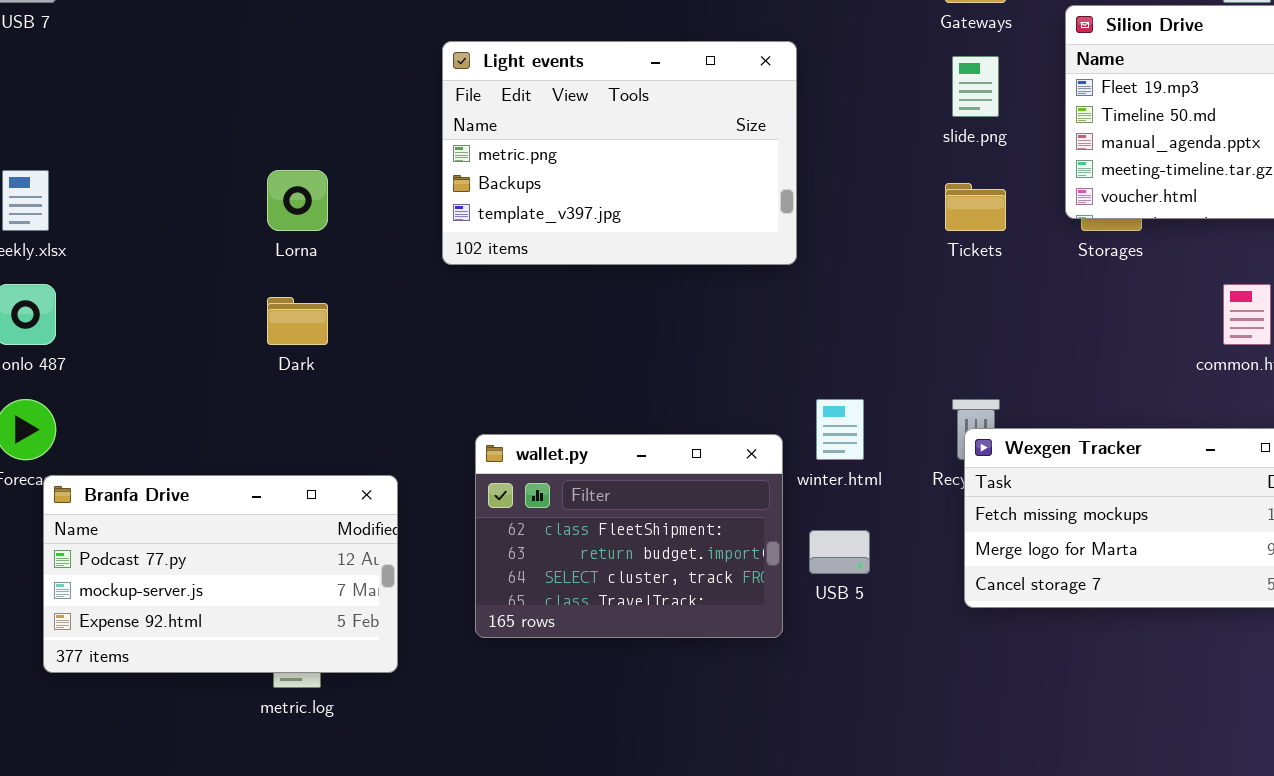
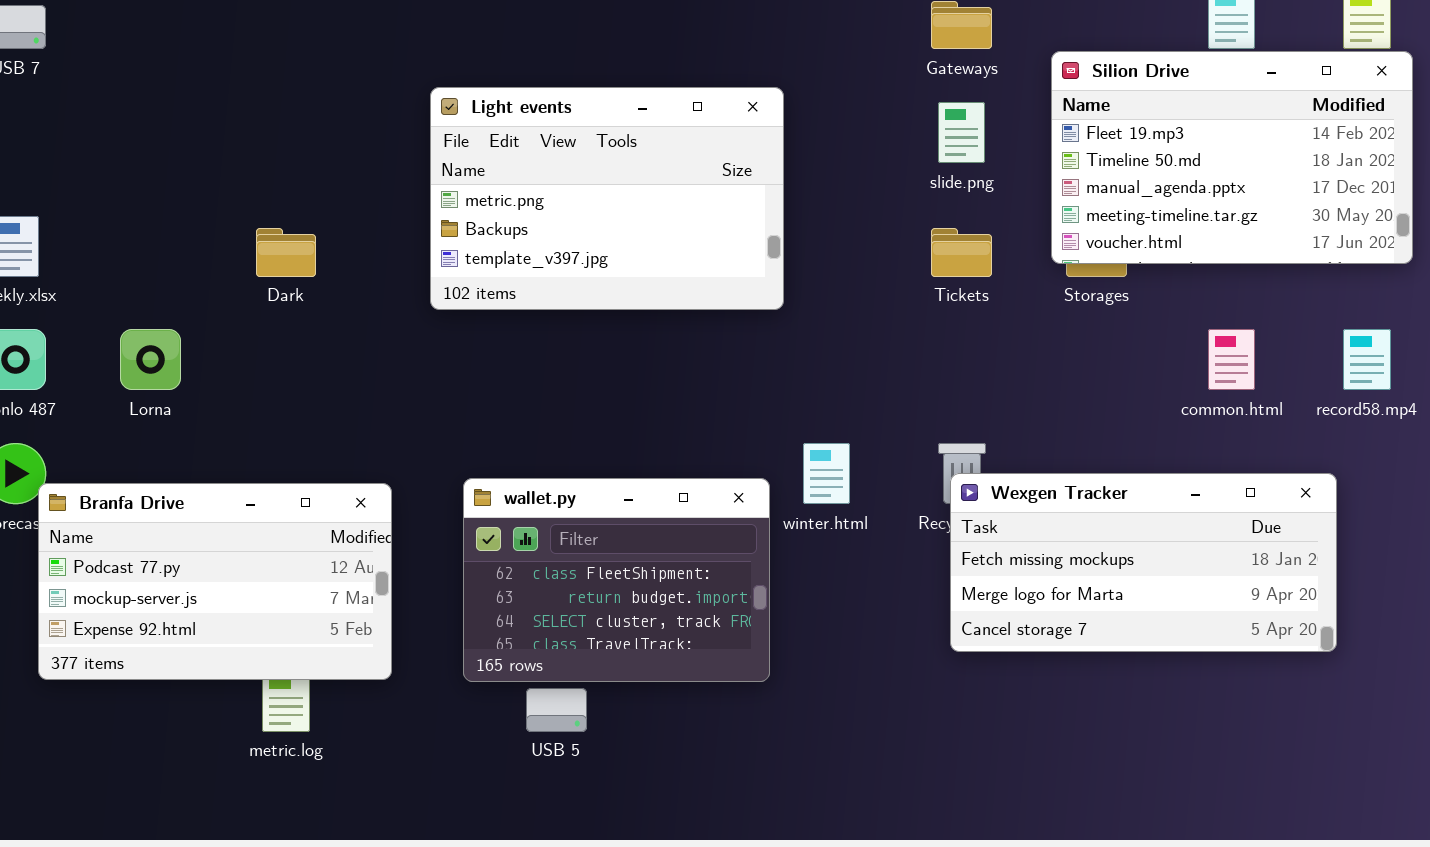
Lorna: [267,170,328,231] -> [120,329,181,390], moved
Dark: [267,297,328,345] -> [256,228,316,277], moved
Branfa Drive: [43,475,398,673] -> [38,483,392,680], moved
USB 5: [809,530,870,574] -> [526,688,587,732], moved

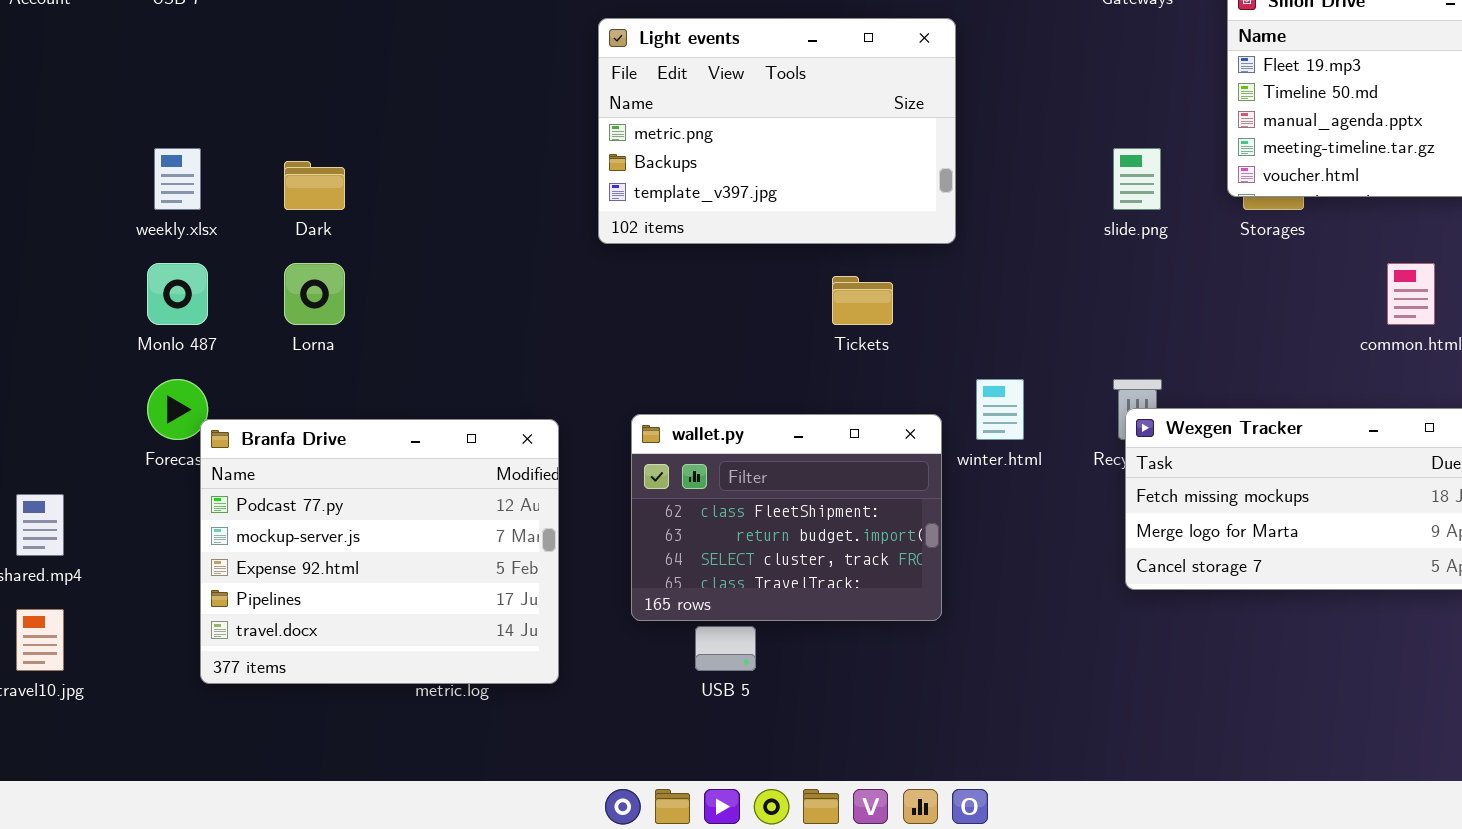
slide.png: [938,102,985,163] -> [1113,148,1161,210], moved
Dark: [256,228,316,277] -> [284,161,345,210], moved
Tickets: [931,228,992,277] -> [832,276,893,325], moved
Branfa Drive: [38,483,392,680] -> [200,419,559,684], resized

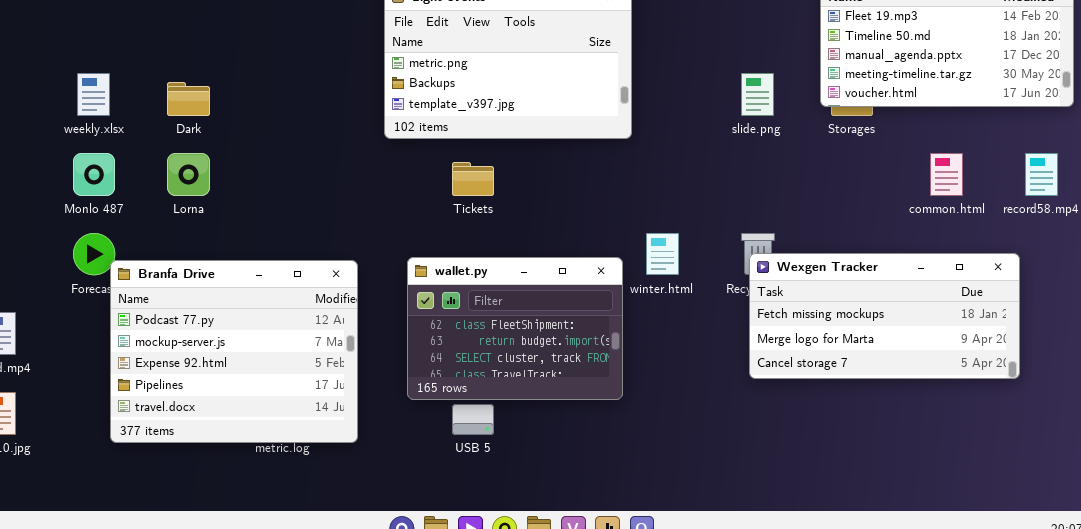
Tickets: [832,276,893,325] -> [452,162,494,196], moved

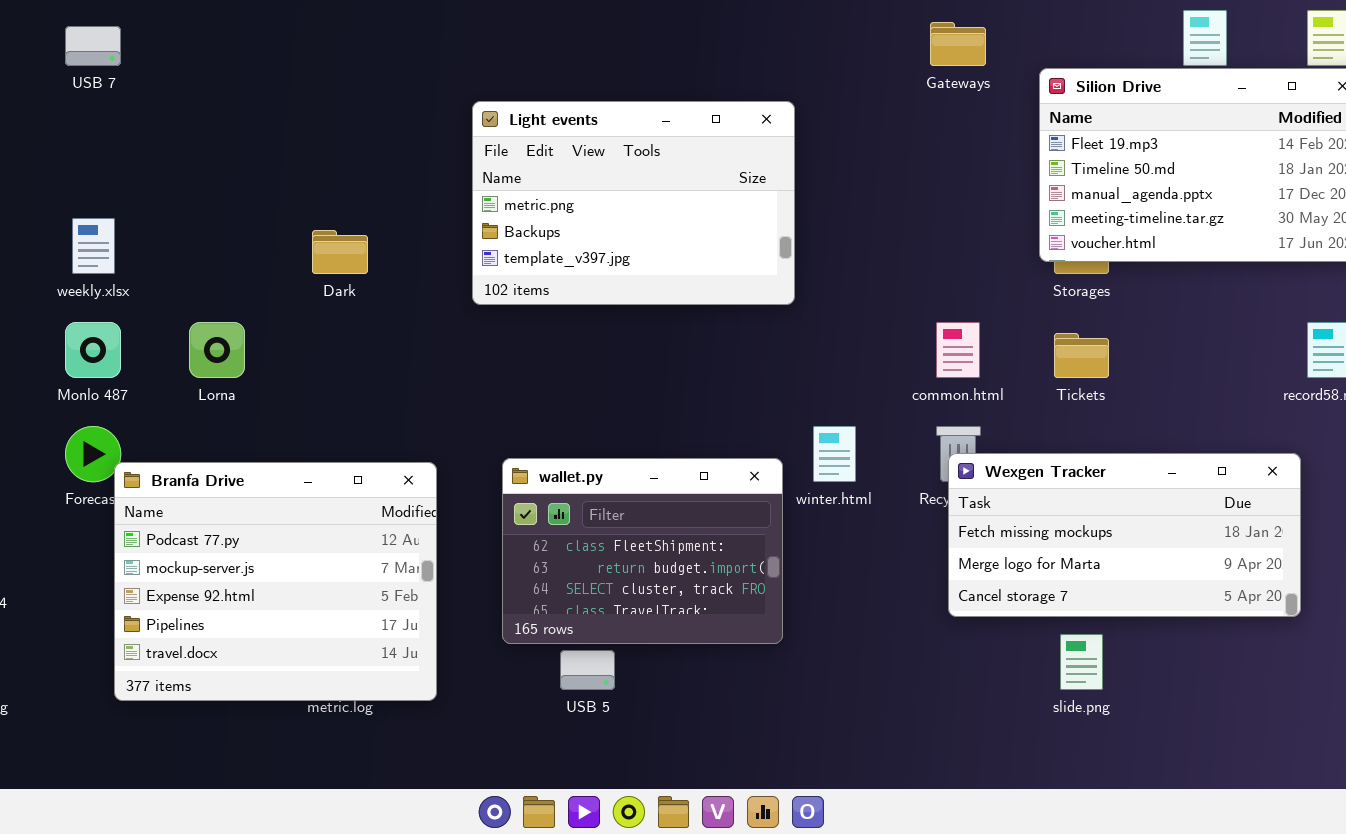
slide.png: [741,73,774,116] -> [1060,634,1103,690], moved
Dark: [167,82,210,116] -> [312,230,368,274], moved
common.html: [930,153,963,196] -> [936,322,980,378], moved
Tickets: [452,162,494,196] -> [1054,333,1109,378], moved

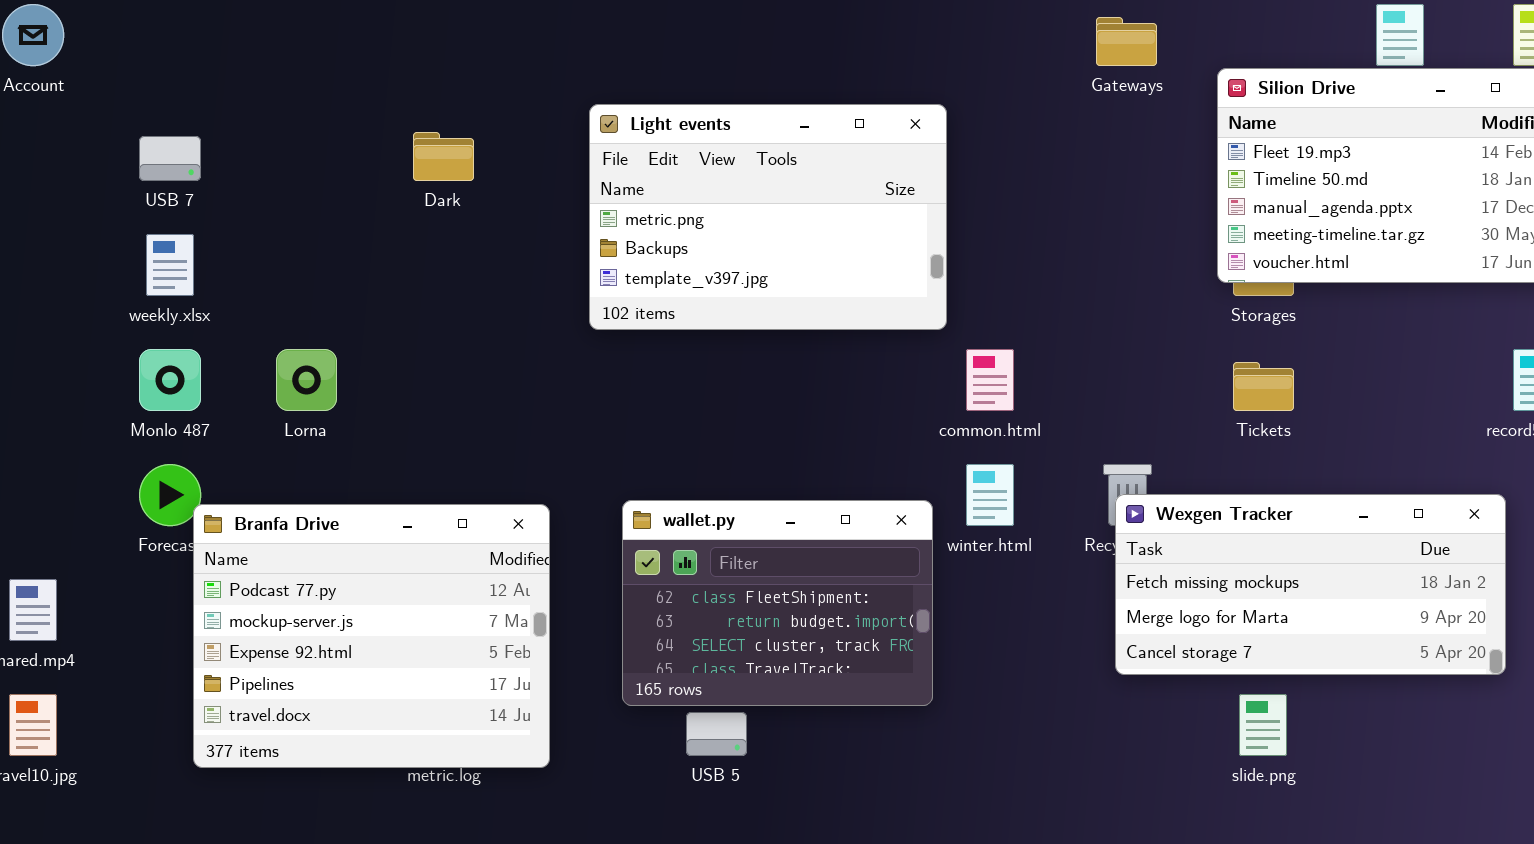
USB 7: [65,26,121,66] -> [139,136,201,181], moved
Dark: [312,230,368,274] -> [413,132,474,181], moved
common.html: [936,322,980,378] -> [966,349,1014,411], moved

